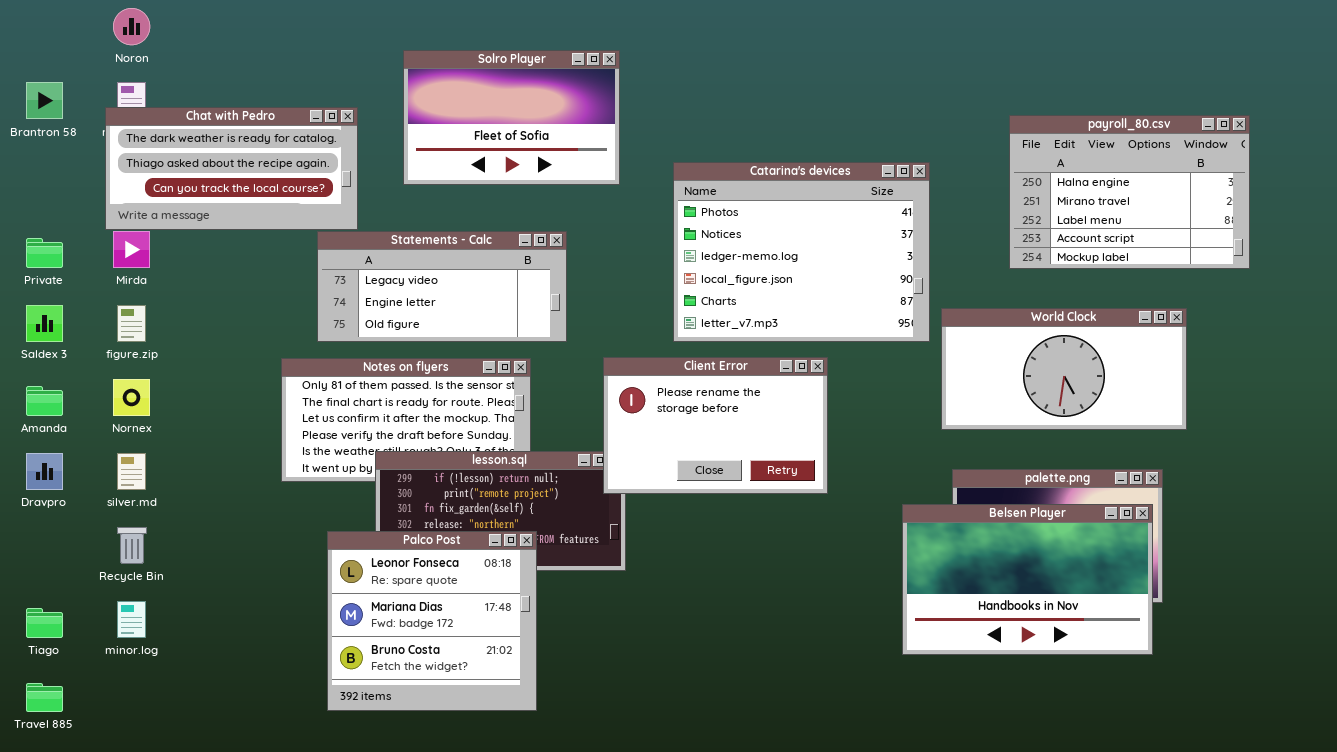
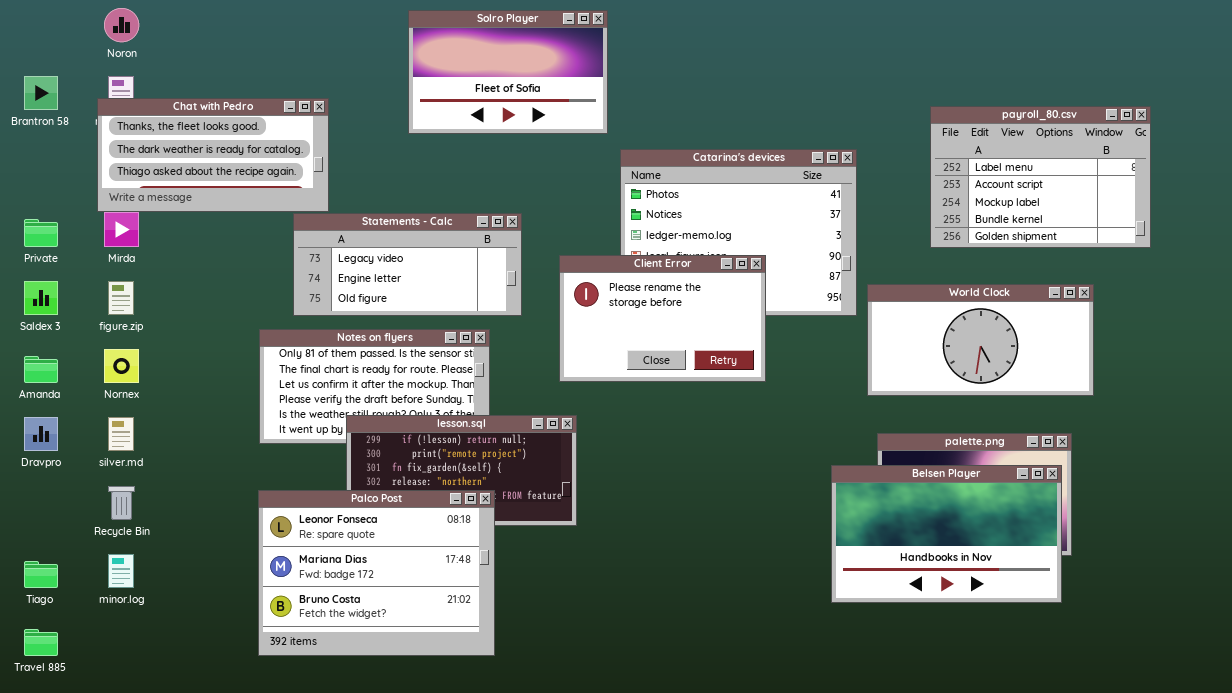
Solro Player: [403,50,620,185] -> [408,10,608,134], moved
Chat with Pedro: [105,107,358,230] -> [97,98,329,212], scrolled up 1 row
payroll_80.csv: [1009,115,1250,269] -> [930,106,1151,248], scrolled down 2 rows
Client Error: [603,357,828,494] -> [559,255,766,382], moved
Palco Post: [327,531,537,711] -> [258,490,495,656], resized

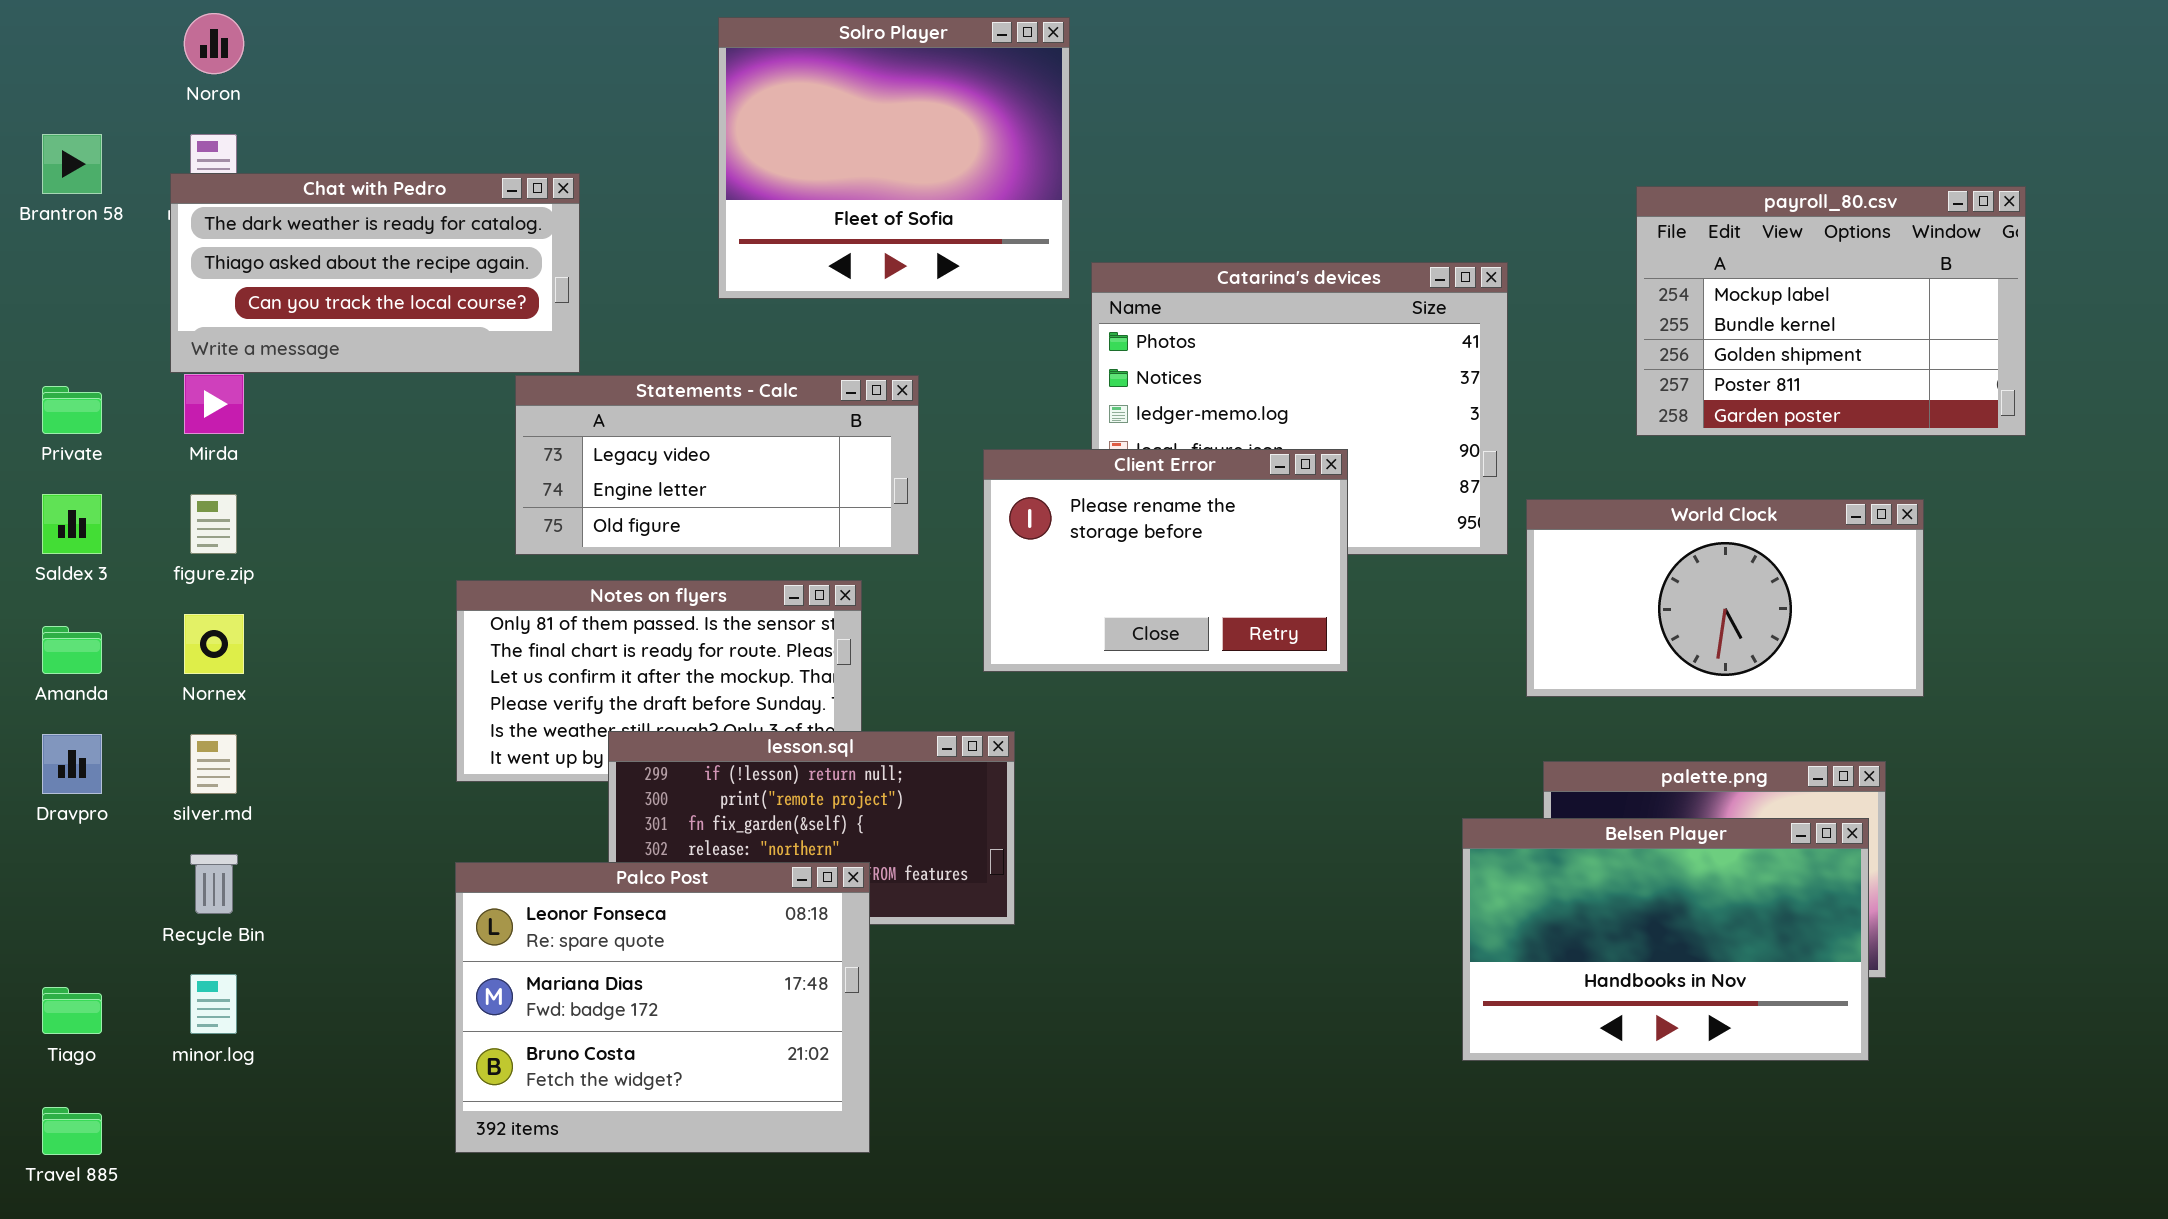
Solro Player: [408,10,608,134] -> [718,17,1070,299], resized
Chat with Pedro: [97,98,329,212] -> [170,173,580,373], scrolled down 1 row
payroll_80.csv: [930,106,1151,248] -> [1636,186,2026,436], scrolled down 2 rows

